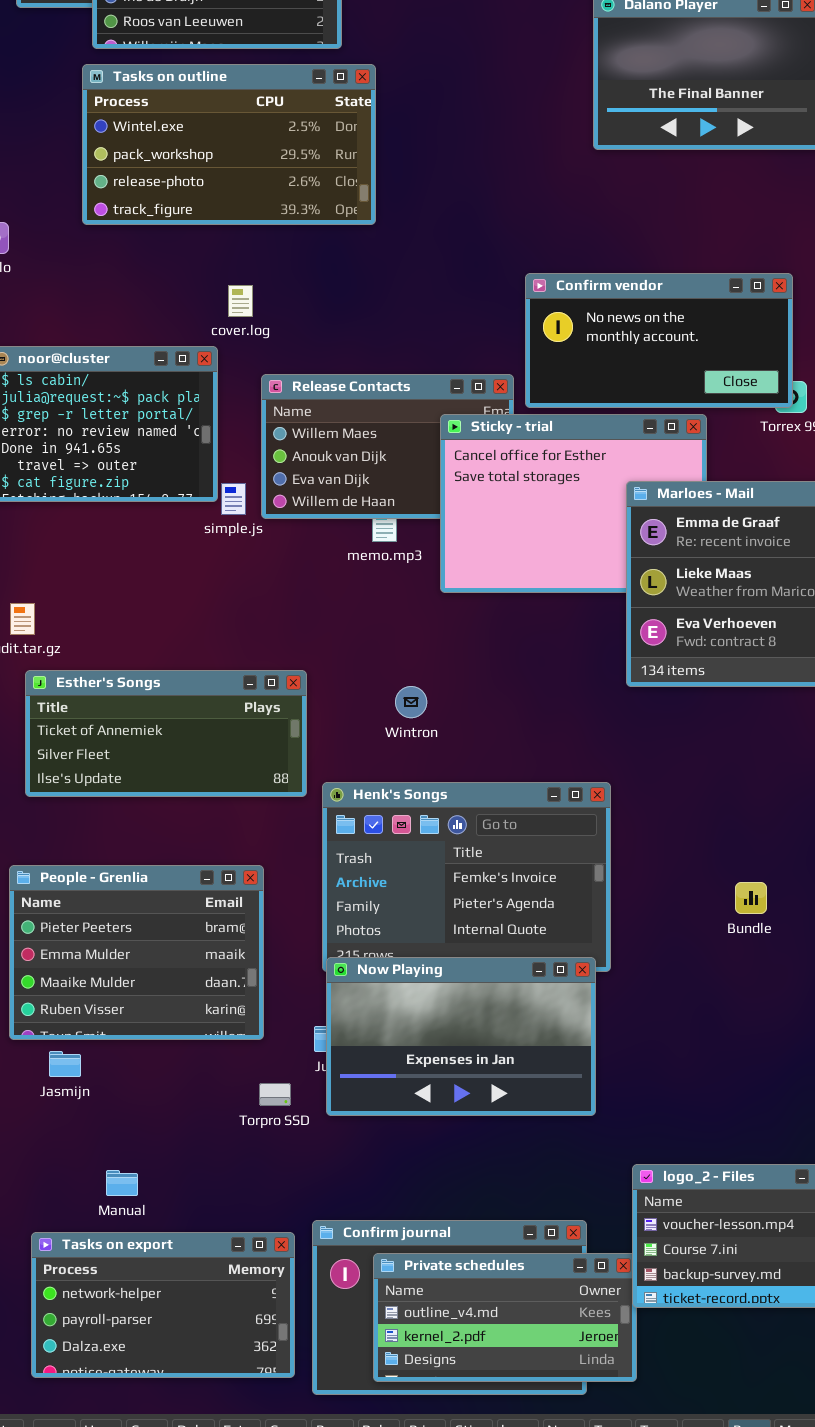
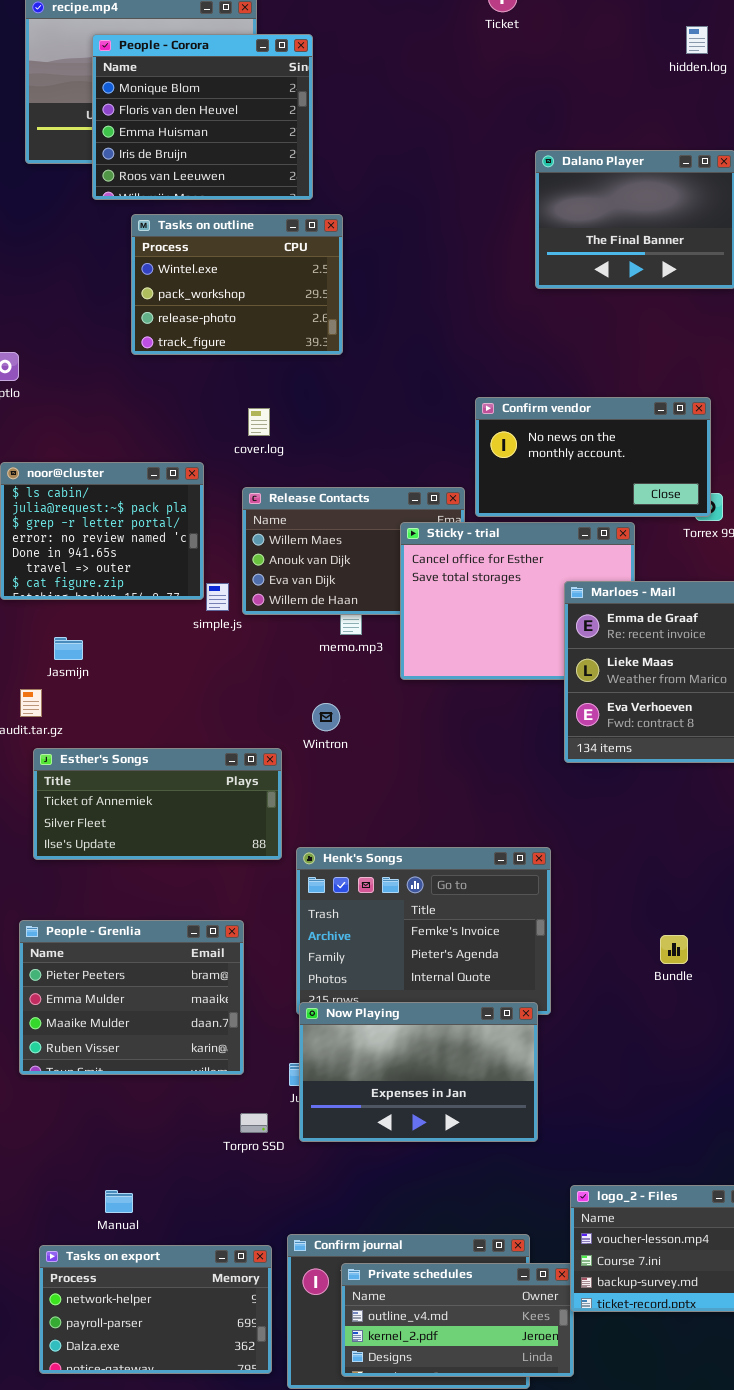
Tasks on outline: [82,64,376,225] -> [131,214,343,355], resized
cover.log: [228,285,253,317] -> [248,408,270,436], moved
Wintron: [395,686,427,718] -> [312,703,340,731], moved
Jasmijn: [49,1051,81,1077] -> [54,637,83,660], moved

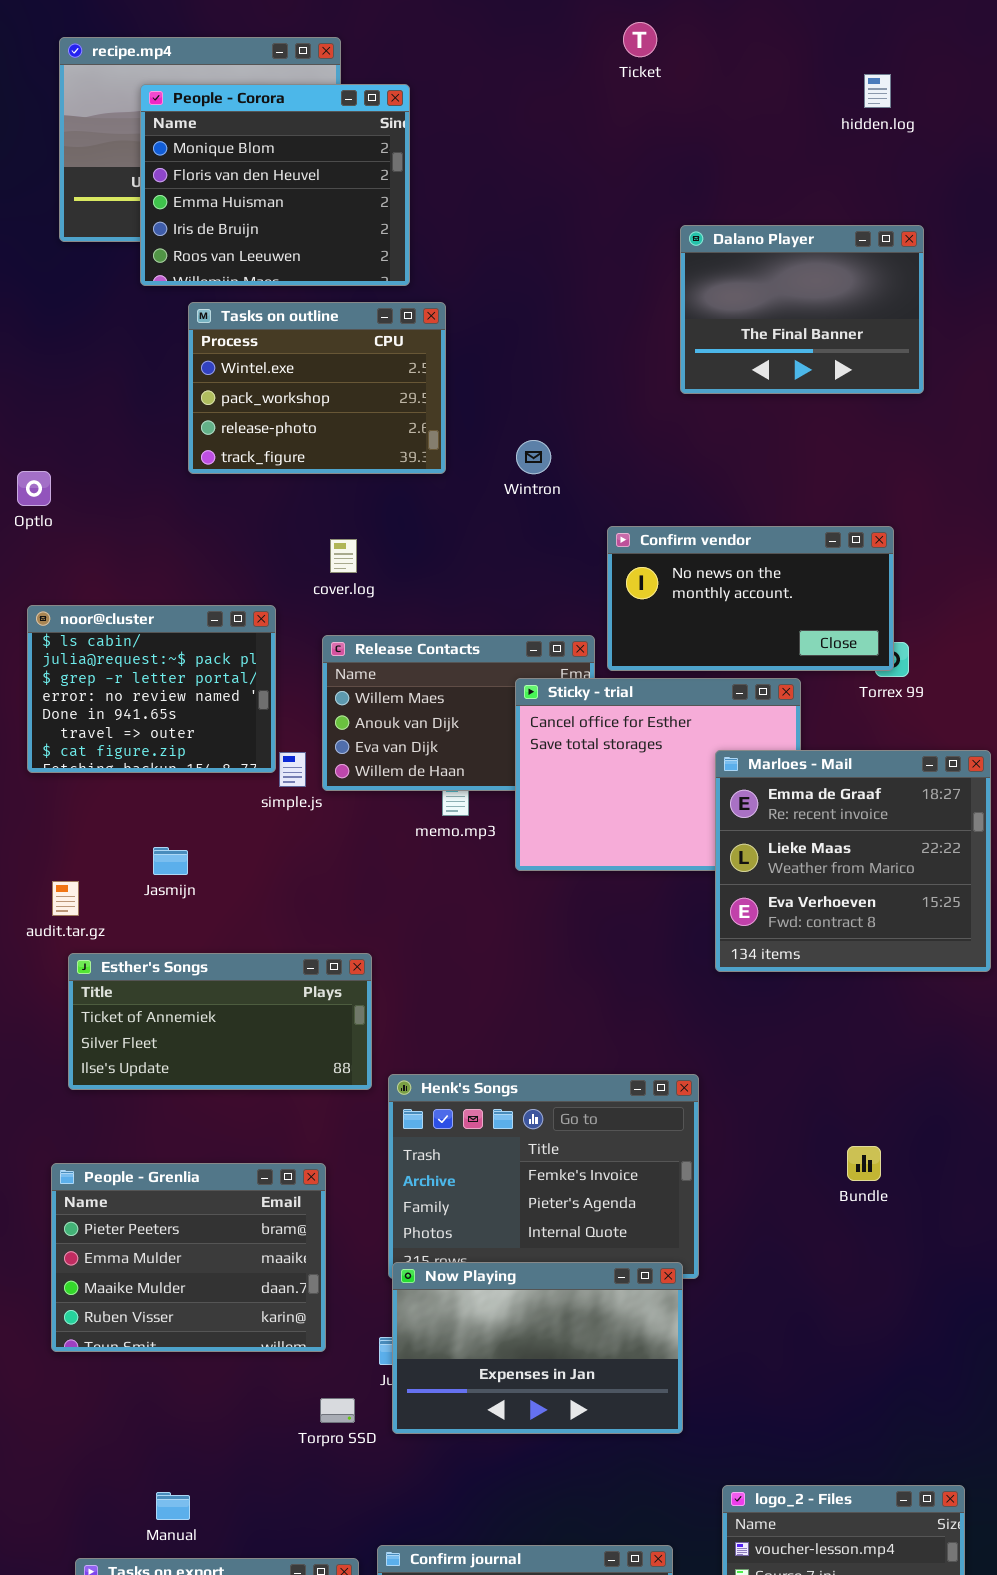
Jasmijn: [54,637,83,660] -> [153,847,188,875], moved
Wintron: [312,703,340,731] -> [516,440,551,474], moved
Bundle: [660,935,688,964] -> [847,1146,881,1181], moved

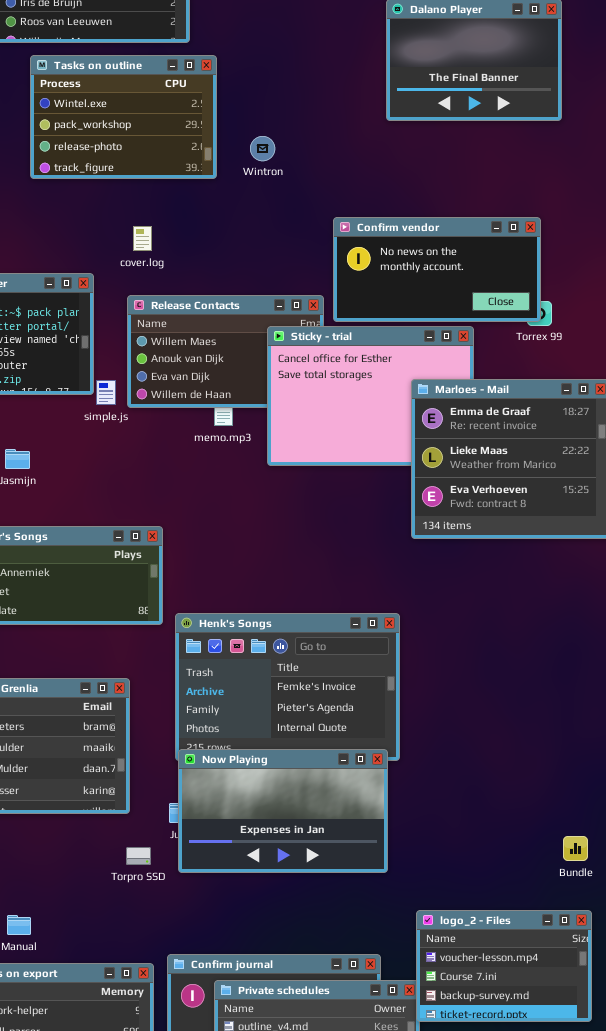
Wintron: [516,440,551,474] -> [250,136,275,161], moved
Bundle: [847,1146,881,1181] -> [563,836,588,861], moved

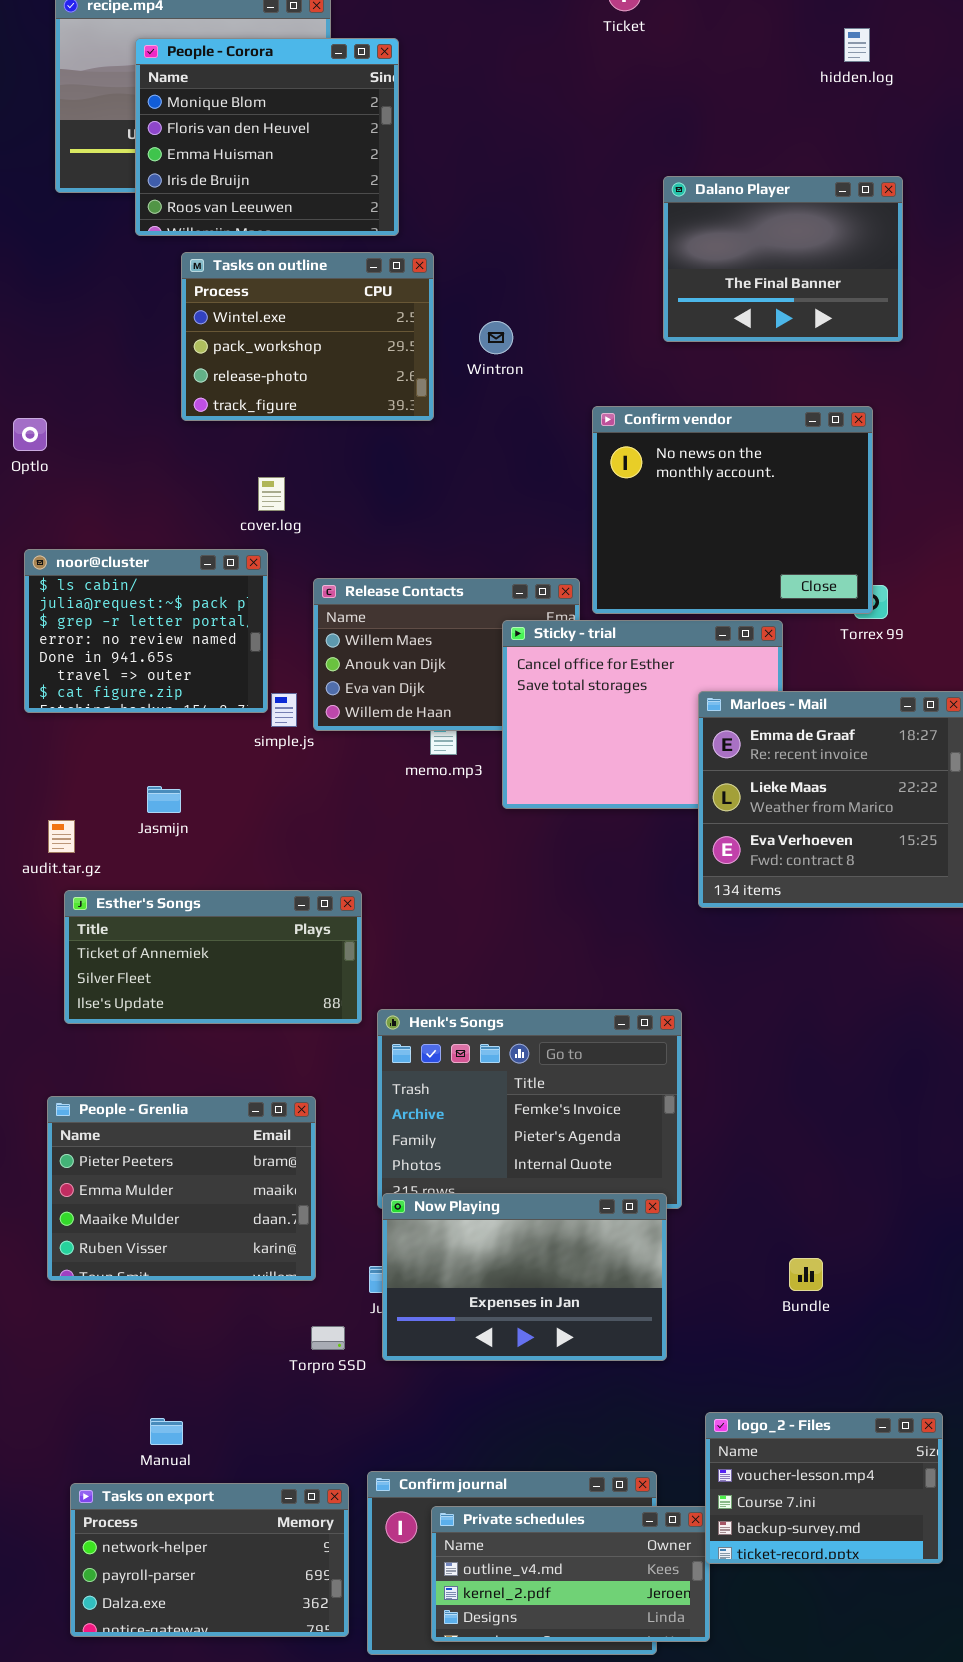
Wintron: [250,136,275,161] -> [479,321,513,354], moved
Confirm vendor: [333,217,541,322] -> [592,406,873,614], resized
cover.log: [133,226,152,251] -> [258,477,285,511], moved
Bundle: [563,836,588,861] -> [789,1258,823,1291], moved

